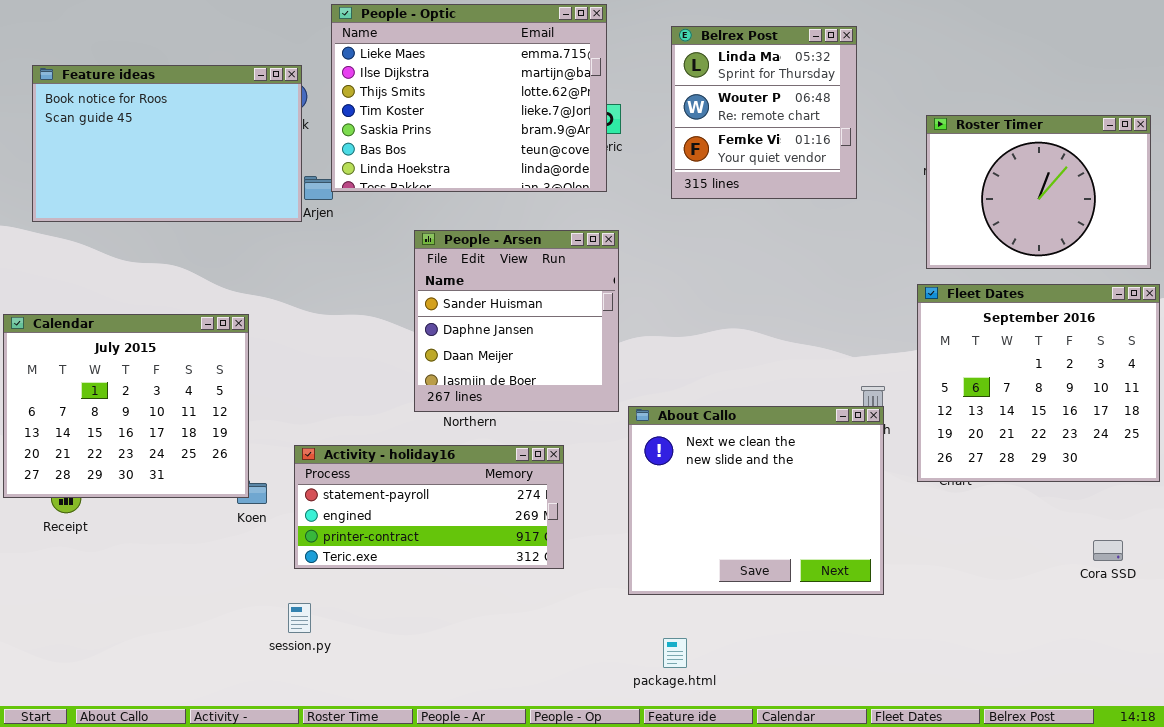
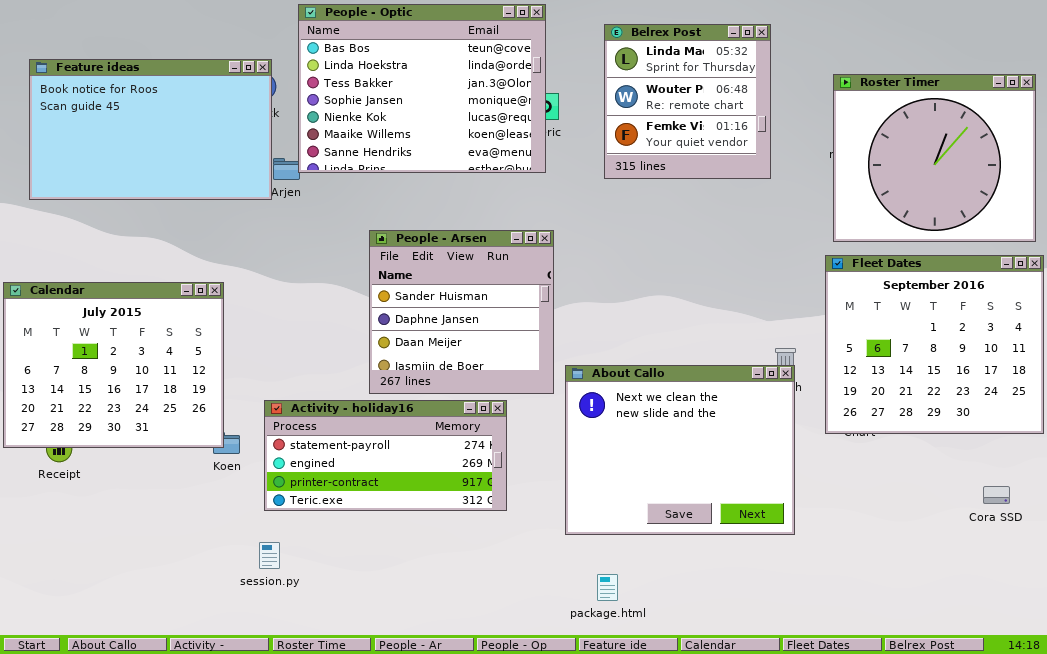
People - Optic: [331,4,607,192] -> [298,4,546,173], scrolled down 5 rows
Roster Timer: [926,115,1151,269] -> [833,74,1036,242], resized
People - Arsen: [414,230,619,412] -> [369,230,554,394], moved

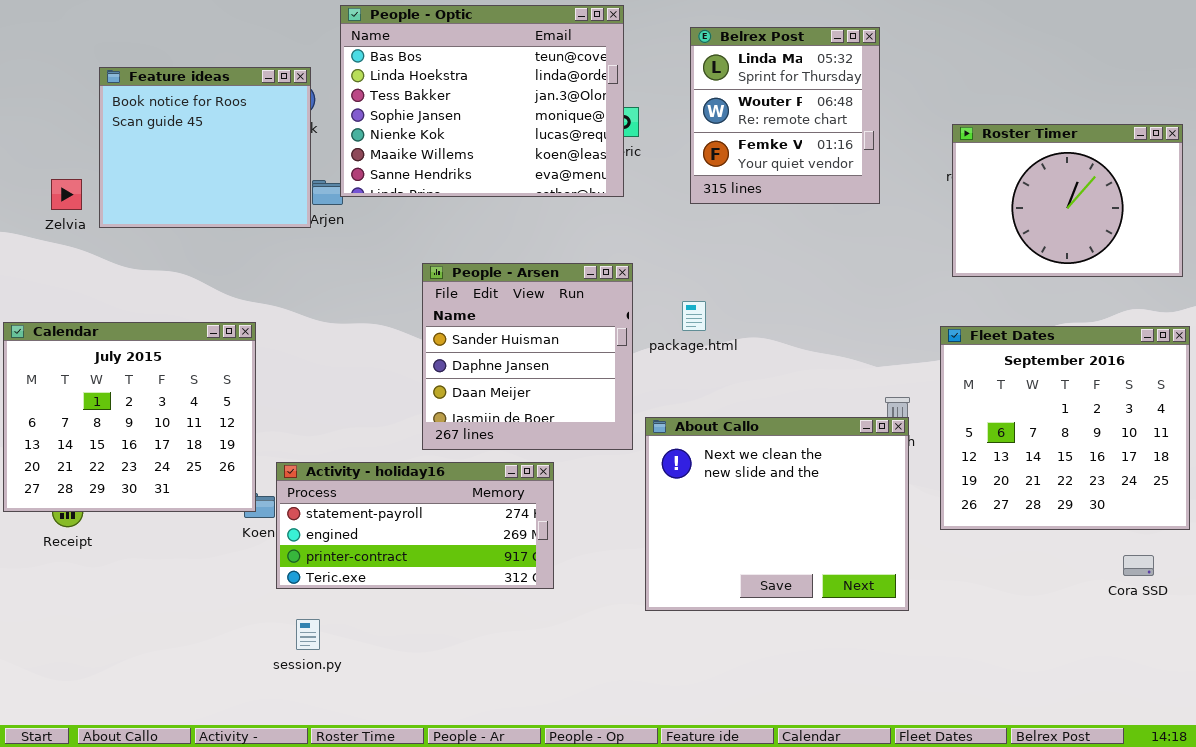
Feature ideas: [29,59,272,200] -> [99,67,311,228], resized
Roster Timer: [833,74,1036,242] -> [952,124,1183,277], resized
Fleet Dates: [825,255,1044,434] -> [940,326,1190,530], moved
Activity - holiday16: [264,400,507,511] -> [276,462,554,589], moved
package.html: [597,574,618,601] -> [682,301,706,331], moved

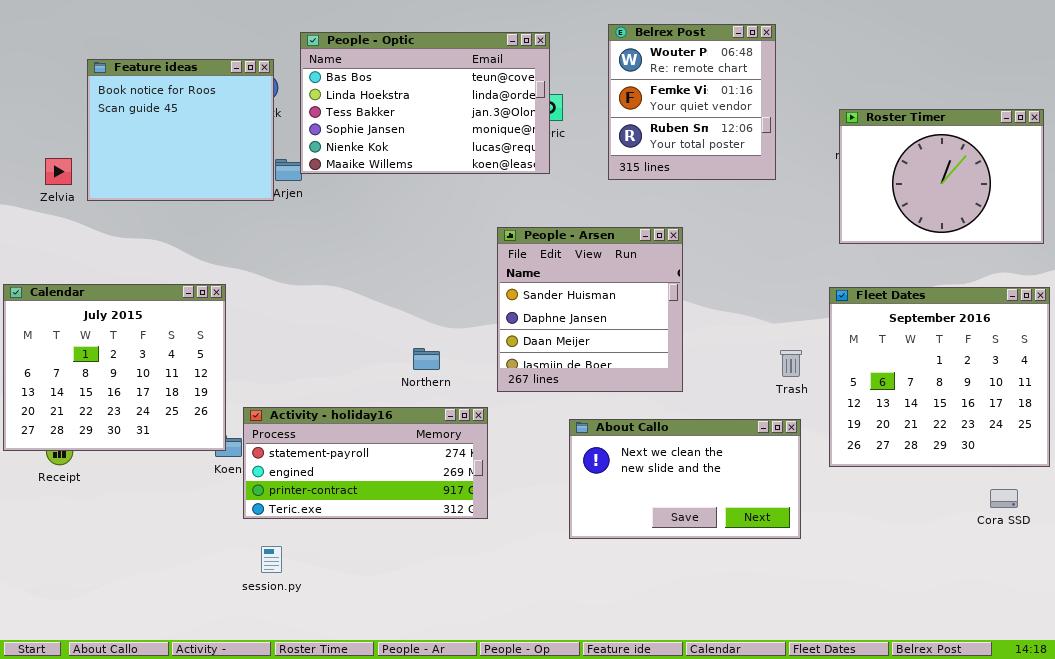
People - Optic: [340,5,624,197] -> [300,32,550,174], resized
Belrex Post: [690,27,880,204] -> [608,24,776,180], scrolled down 1 row
People - Arsen: [422,263,633,450] -> [497,227,683,392], moved
About Callo: [645,417,909,611] -> [569,419,801,539], resized

